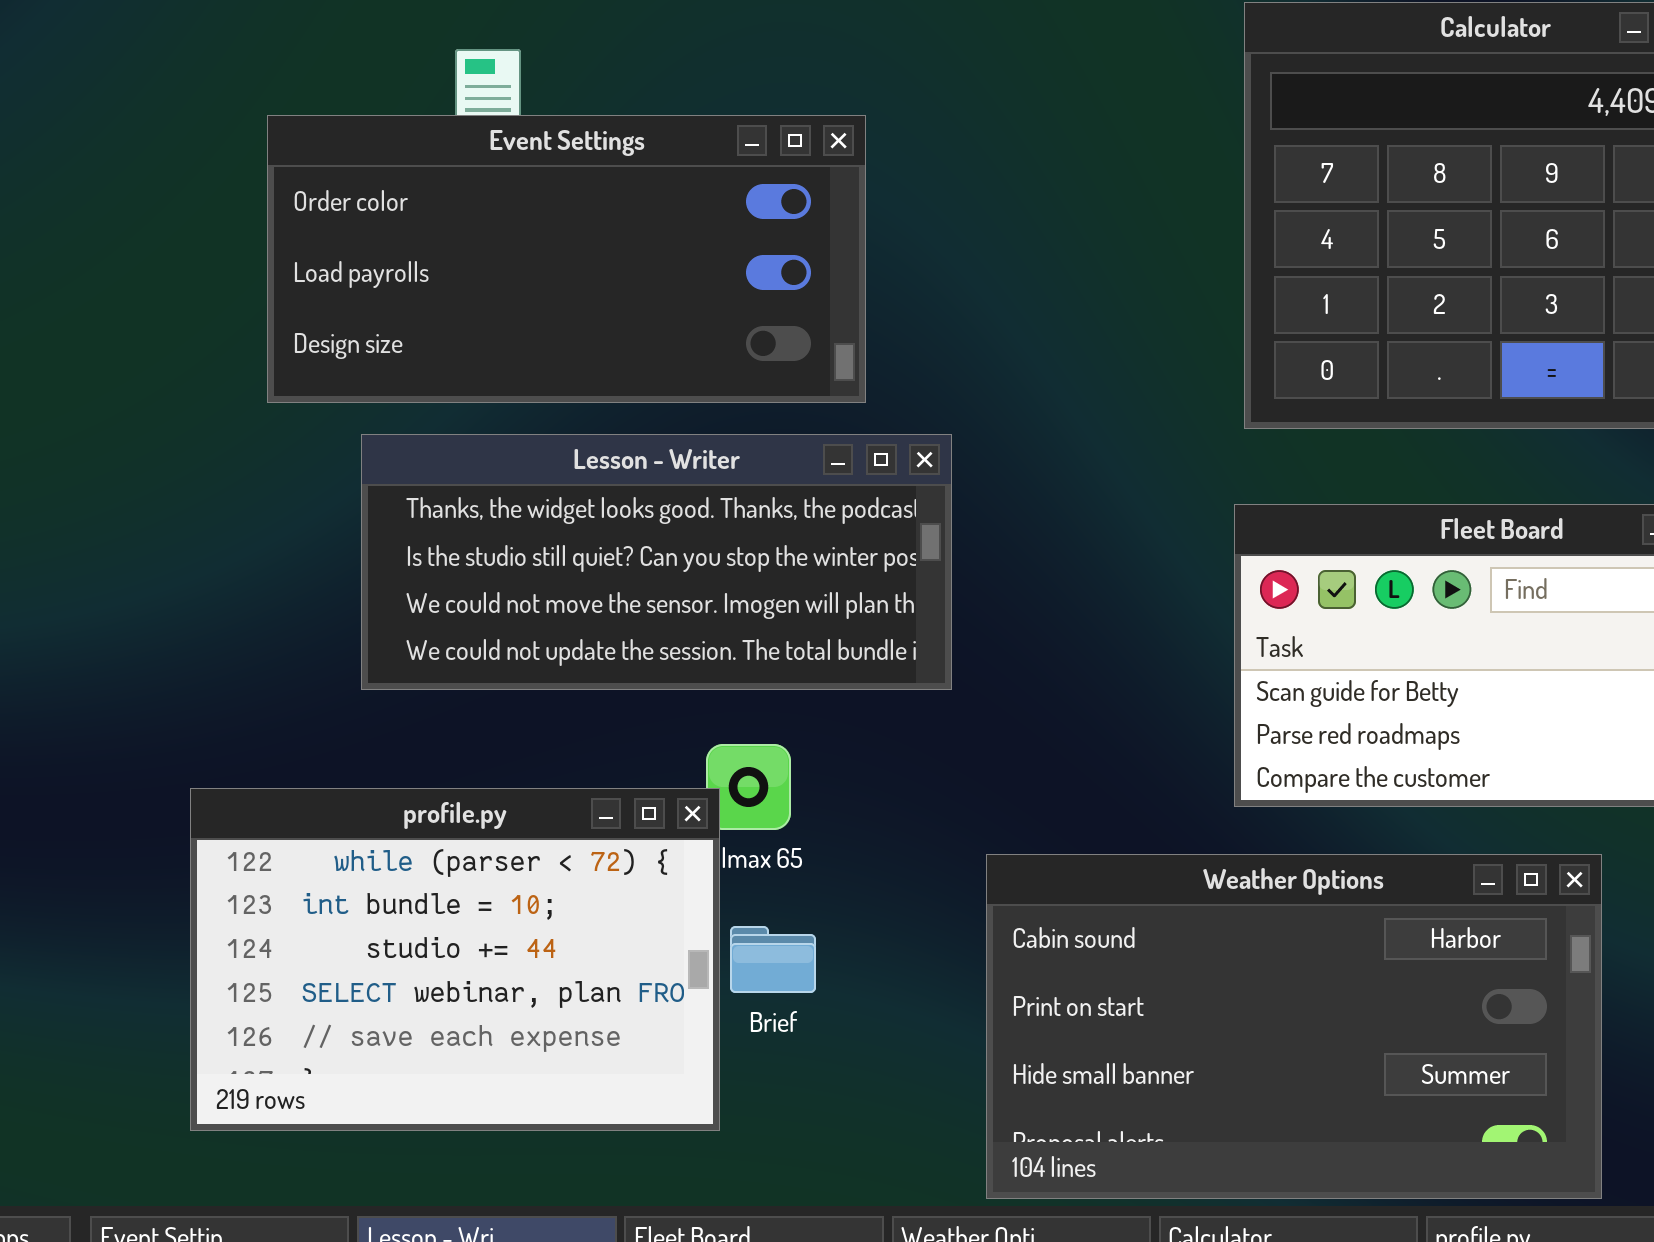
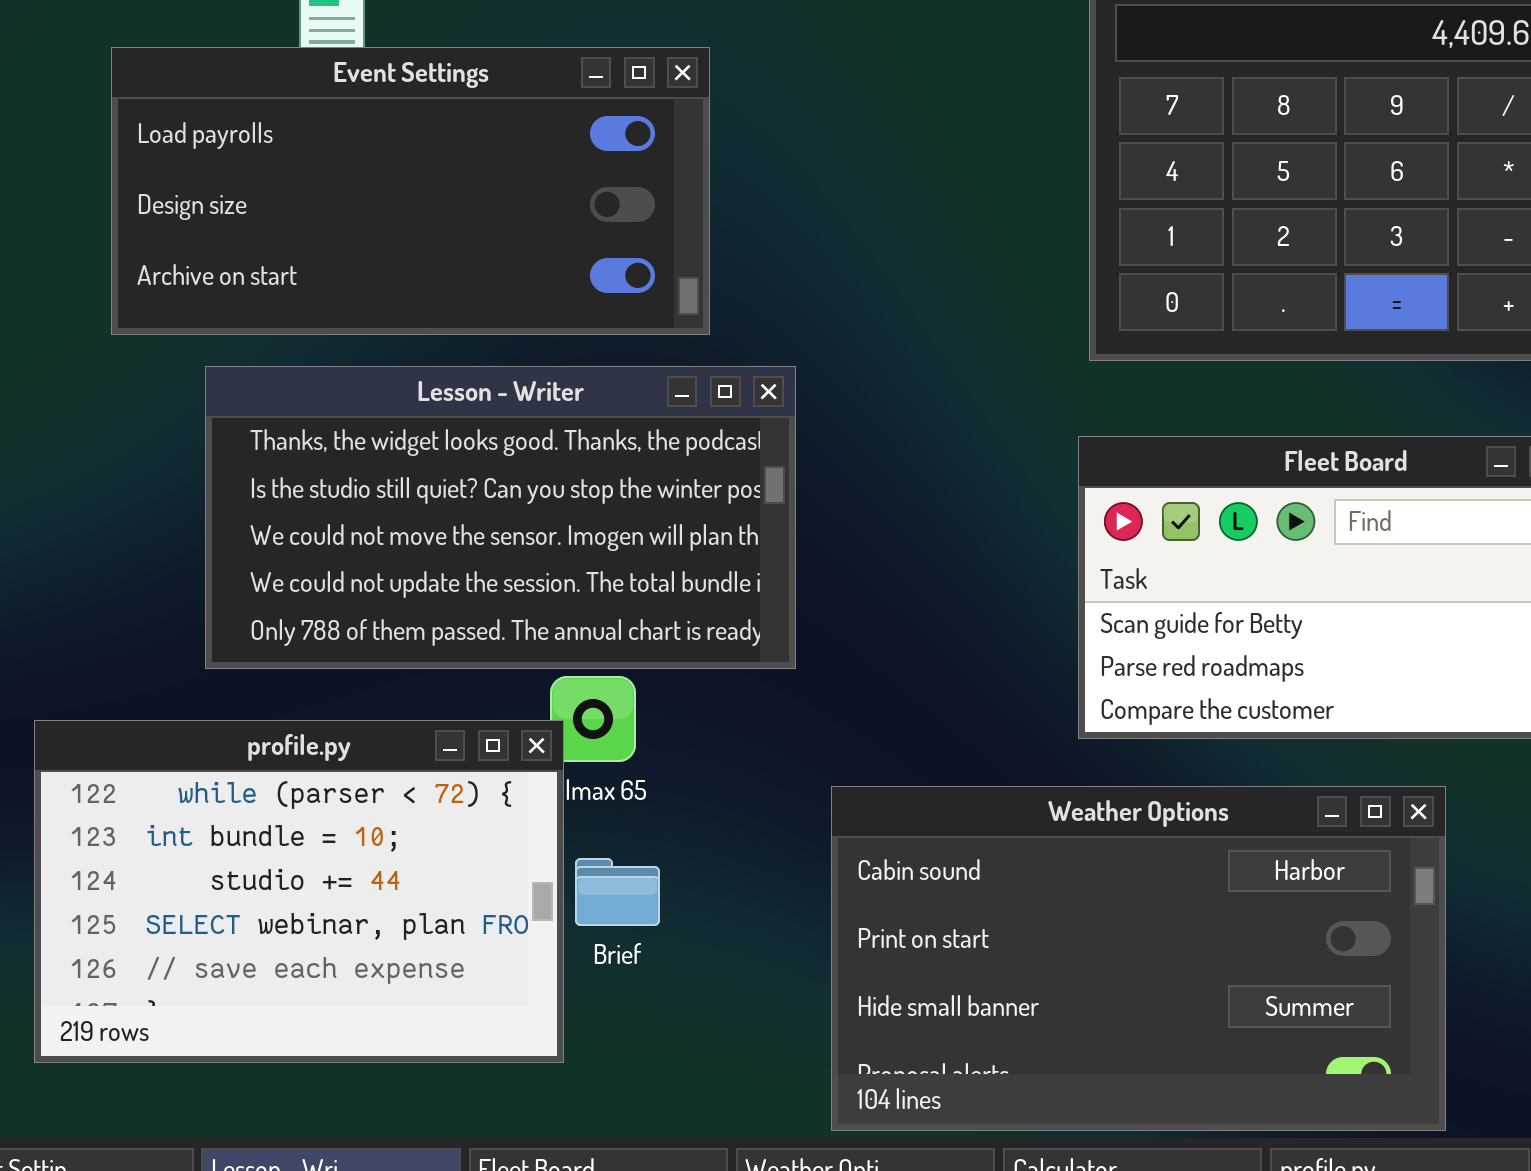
Event Settings: [267,115,866,403] -> [111,47,710,335], scrolled down 1 row
Lesson - Writer: [361,434,952,690] -> [205,366,796,669], resized

